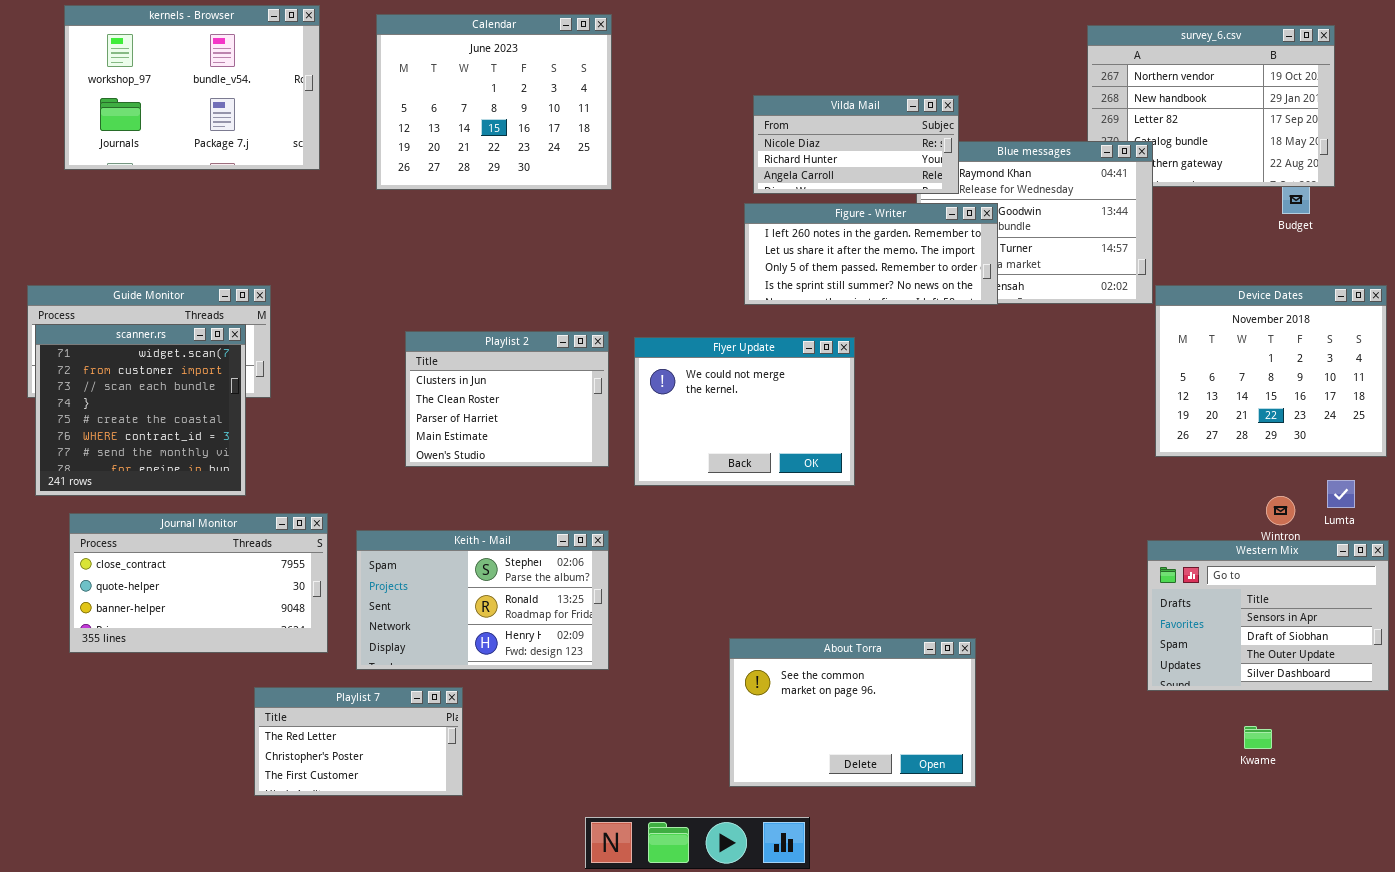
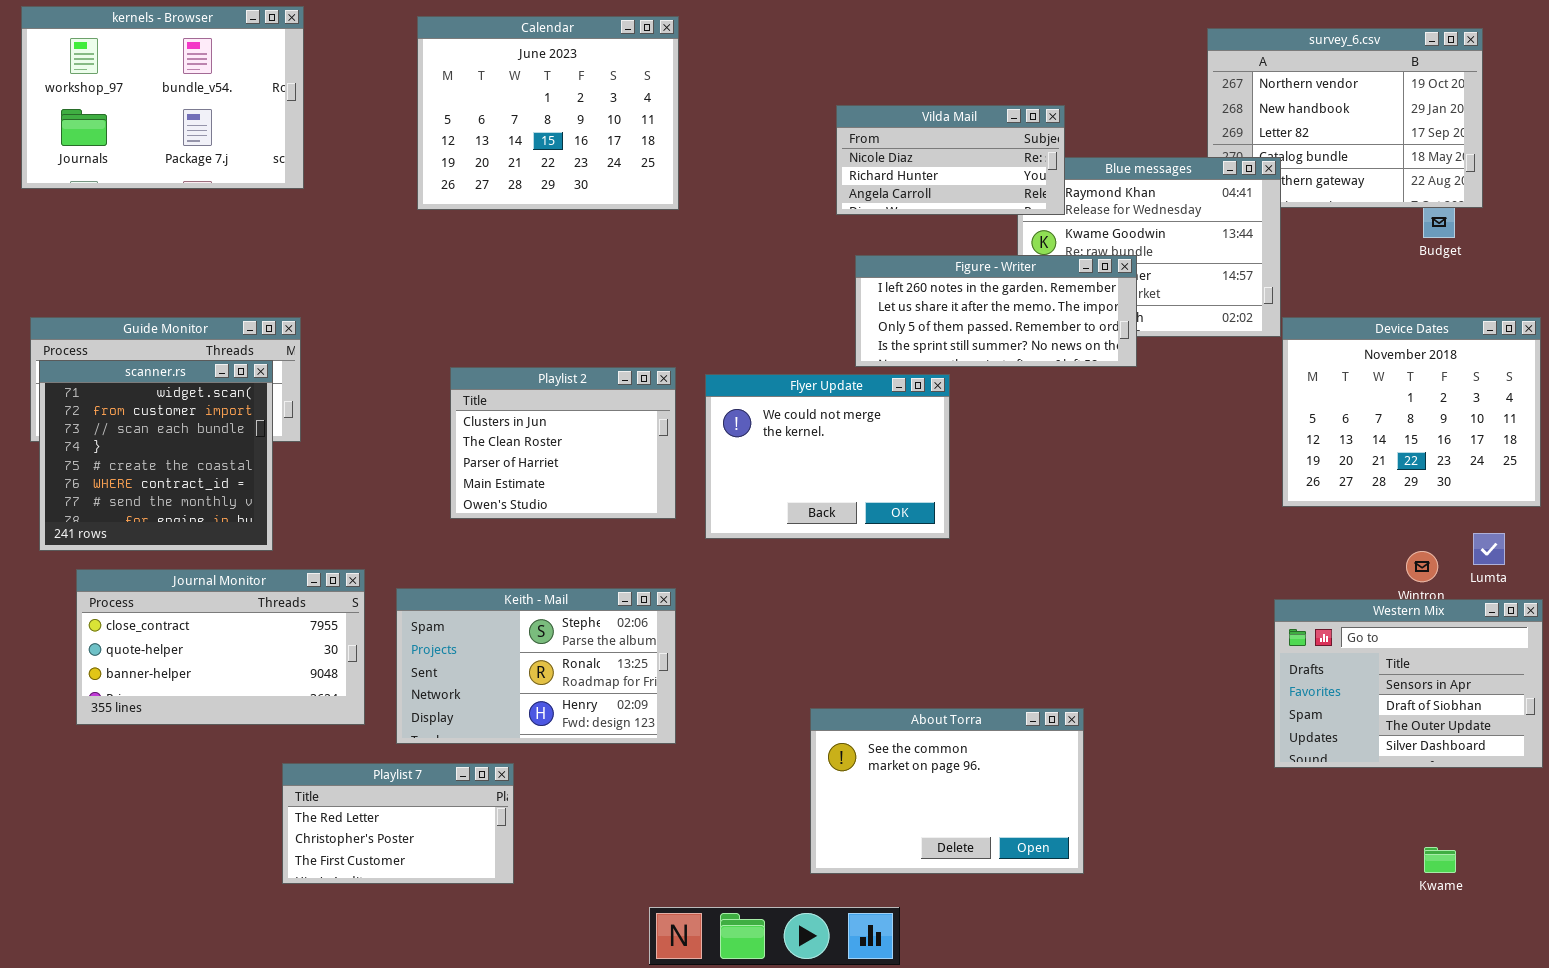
kernels - Browser: [64,5,320,170] -> [21,6,304,189], moved
Figure - Writer: [744,203,998,305] -> [855,255,1137,367], moved
Kwame: [1244,726,1272,749] -> [1424,847,1456,873], moved

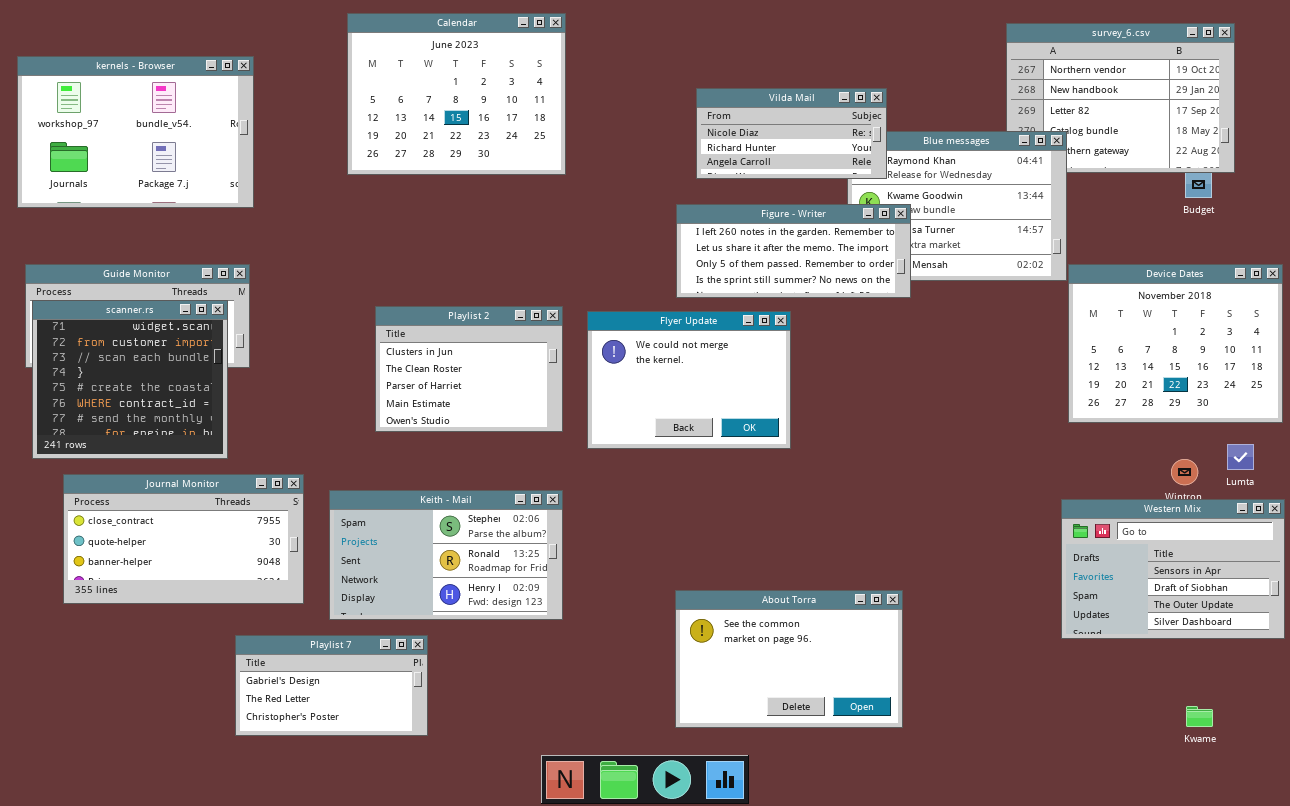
kernels - Browser: [21,6,304,189] -> [17,56,254,208], moved
Figure - Writer: [855,255,1137,367] -> [676,204,911,298], moved
Playlist 7: [282,763,514,884] -> [235,635,428,736], scrolled up 1 row

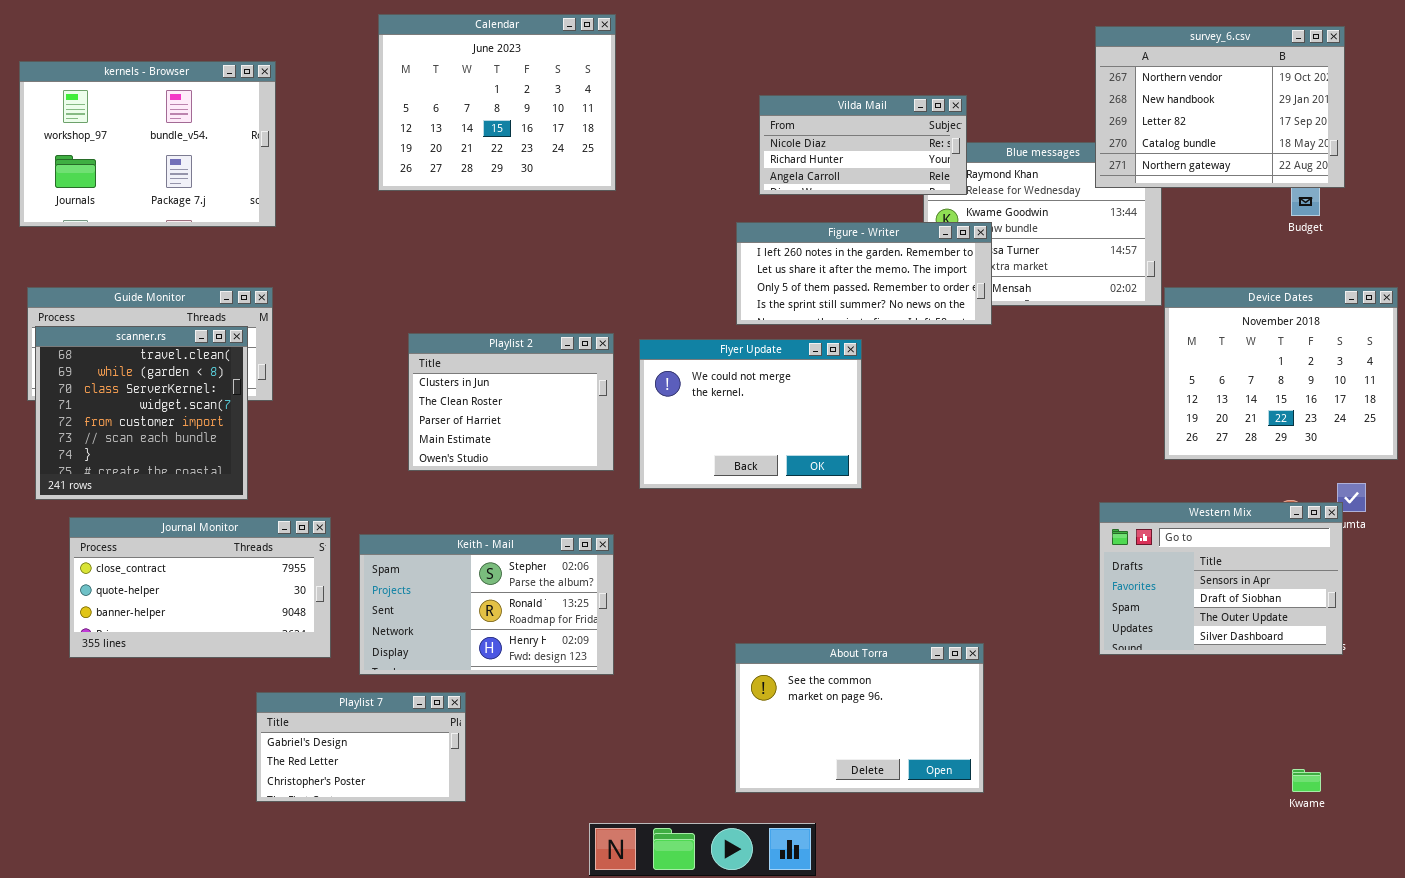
survey_6.csv: [1006,23,1235,173] -> [1095,26,1345,188], raised
scanner.rs: [32,300,228,459] -> [35,326,248,500], scrolled up 3 rows
Western Mix: [1061,499,1285,639] -> [1099,502,1343,655], moved

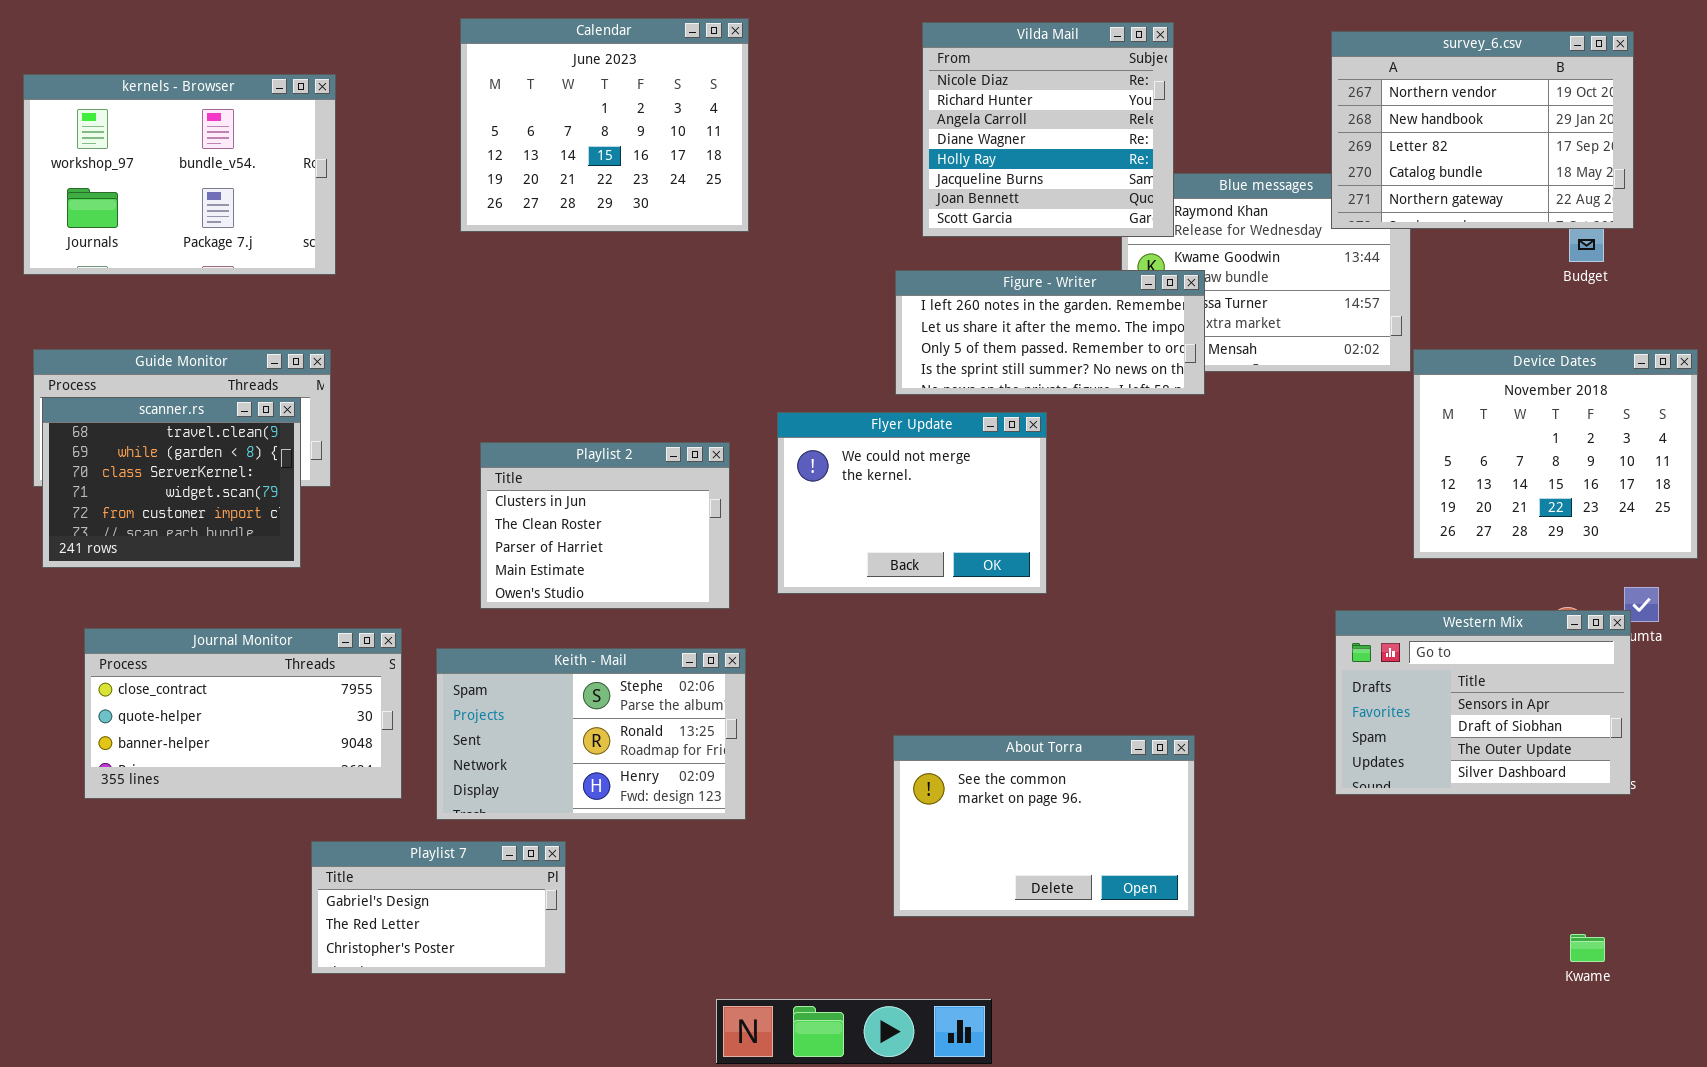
Vilda Mail: [759,95,967,195] -> [922,22,1174,237], resized
scanner.rs: [35,326,248,500] -> [42,397,301,568], resized
Playlist 2: [408,333,614,471] -> [480,442,730,609], moved
About Torra: [735,643,984,793] -> [893,735,1195,917], moved

